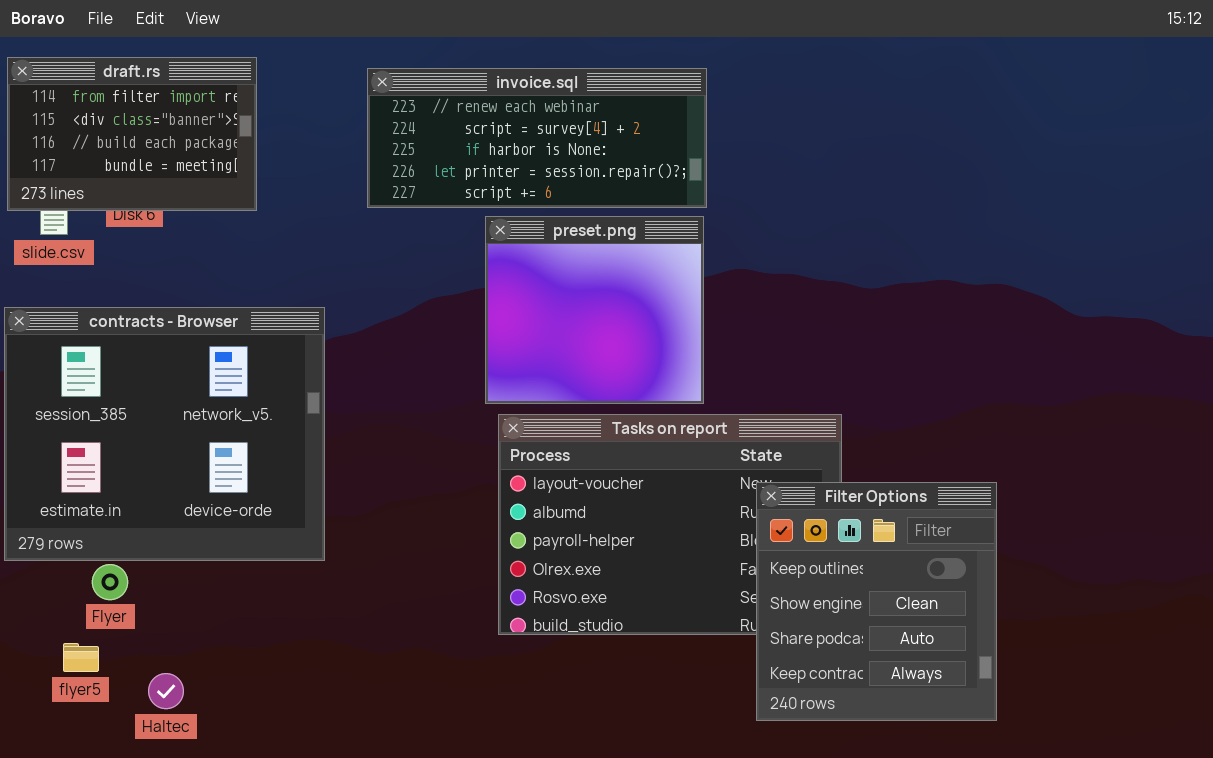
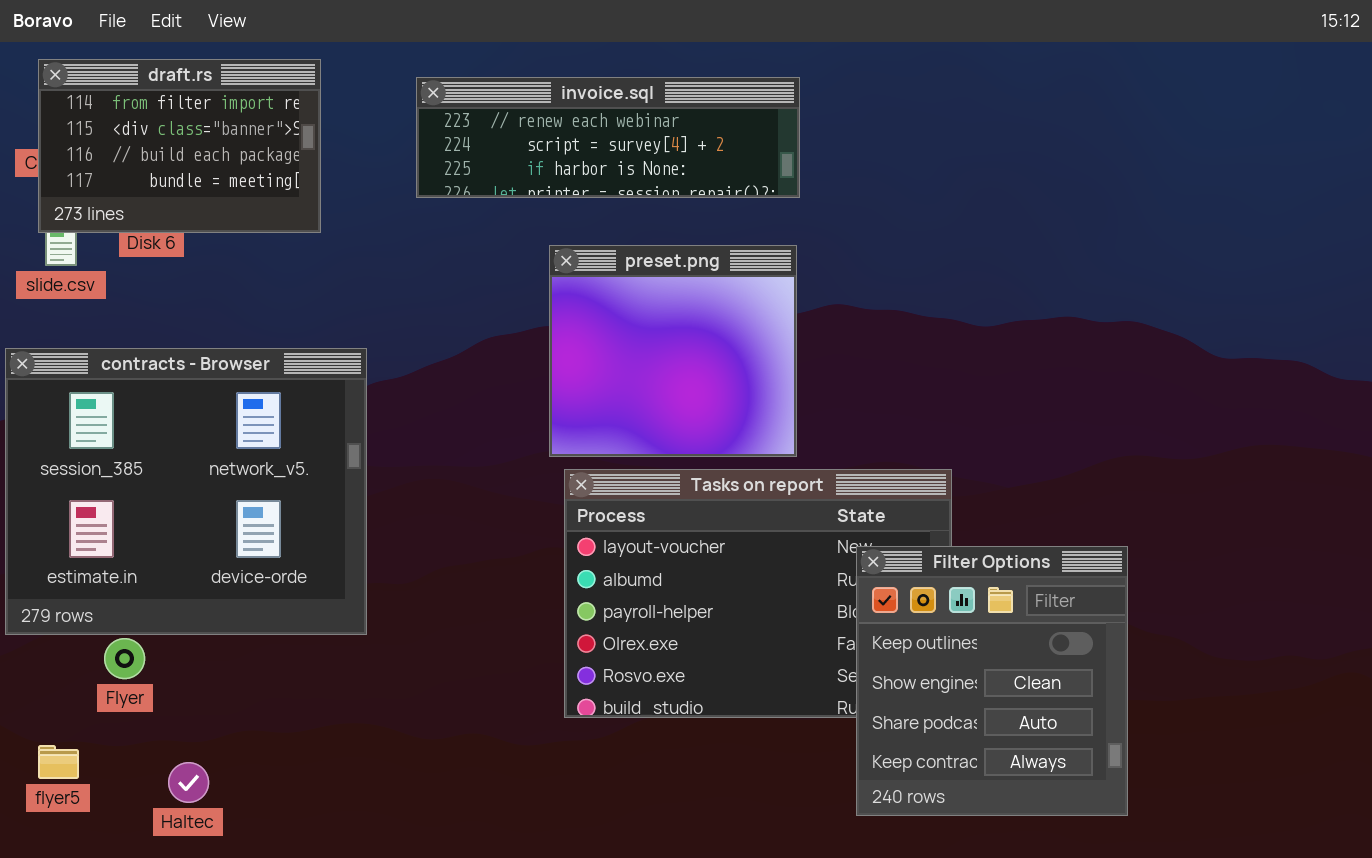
draft.rs: [7,57,257,211] -> [38,59,321,233], moved
invoice.sql: [367,68,707,208] -> [416,77,800,198], resized
flyer5: [63,643,99,672] -> [38,745,79,779], moved

